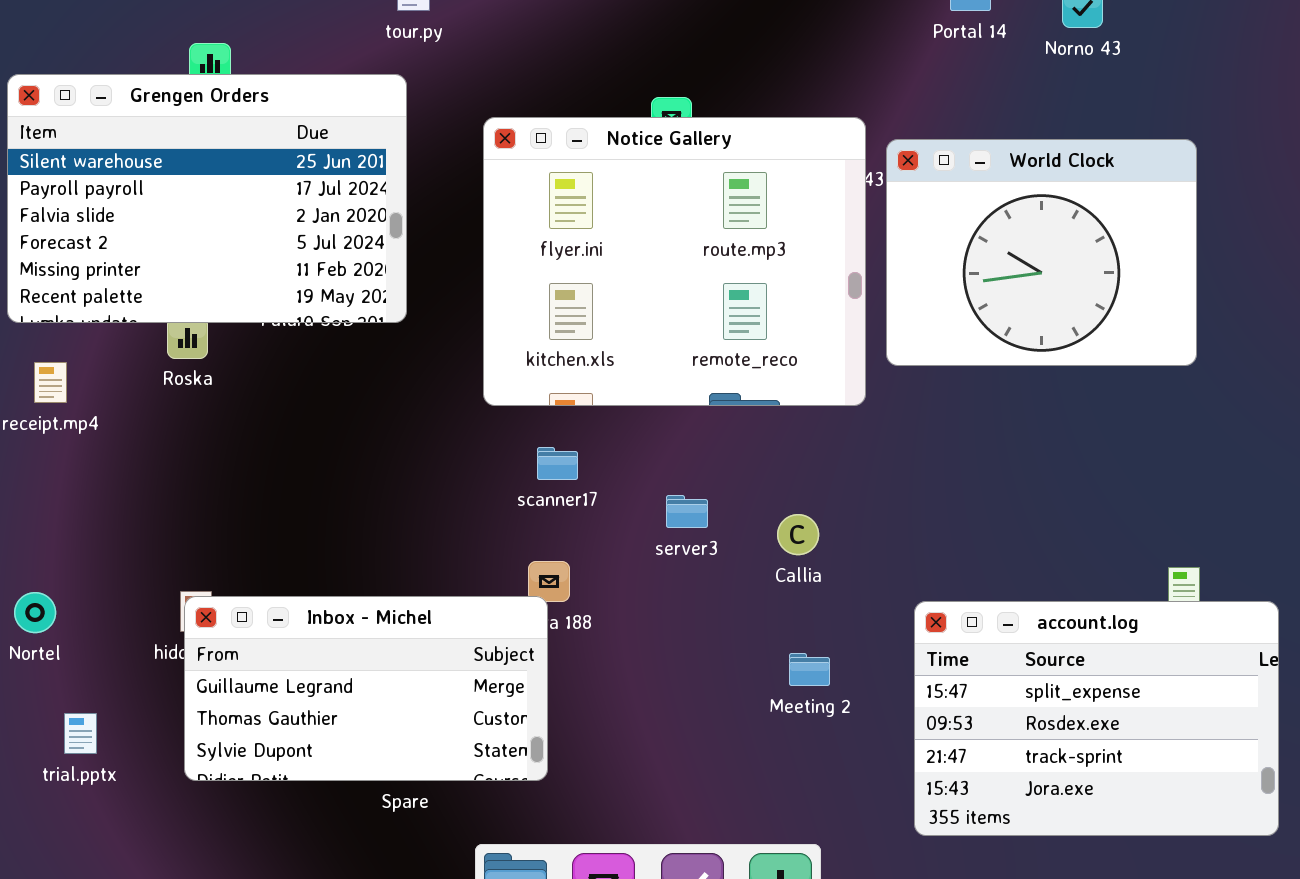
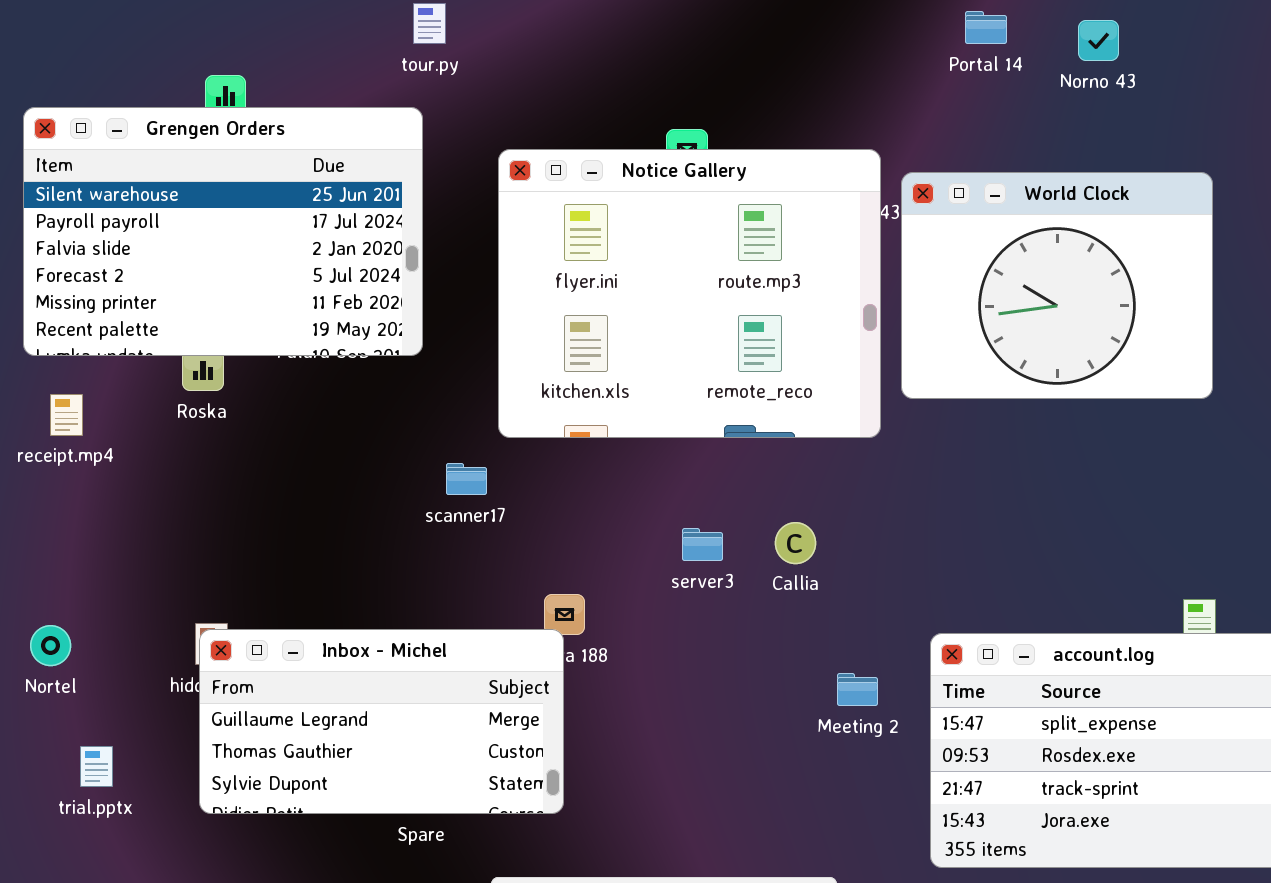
scanner17: [537,447,578,480] -> [446,463,487,495], moved
Callia: [777,514,819,555] -> [775,522,816,564], moved
Meeting 2: [789,653,830,686] -> [837,673,878,706], moved

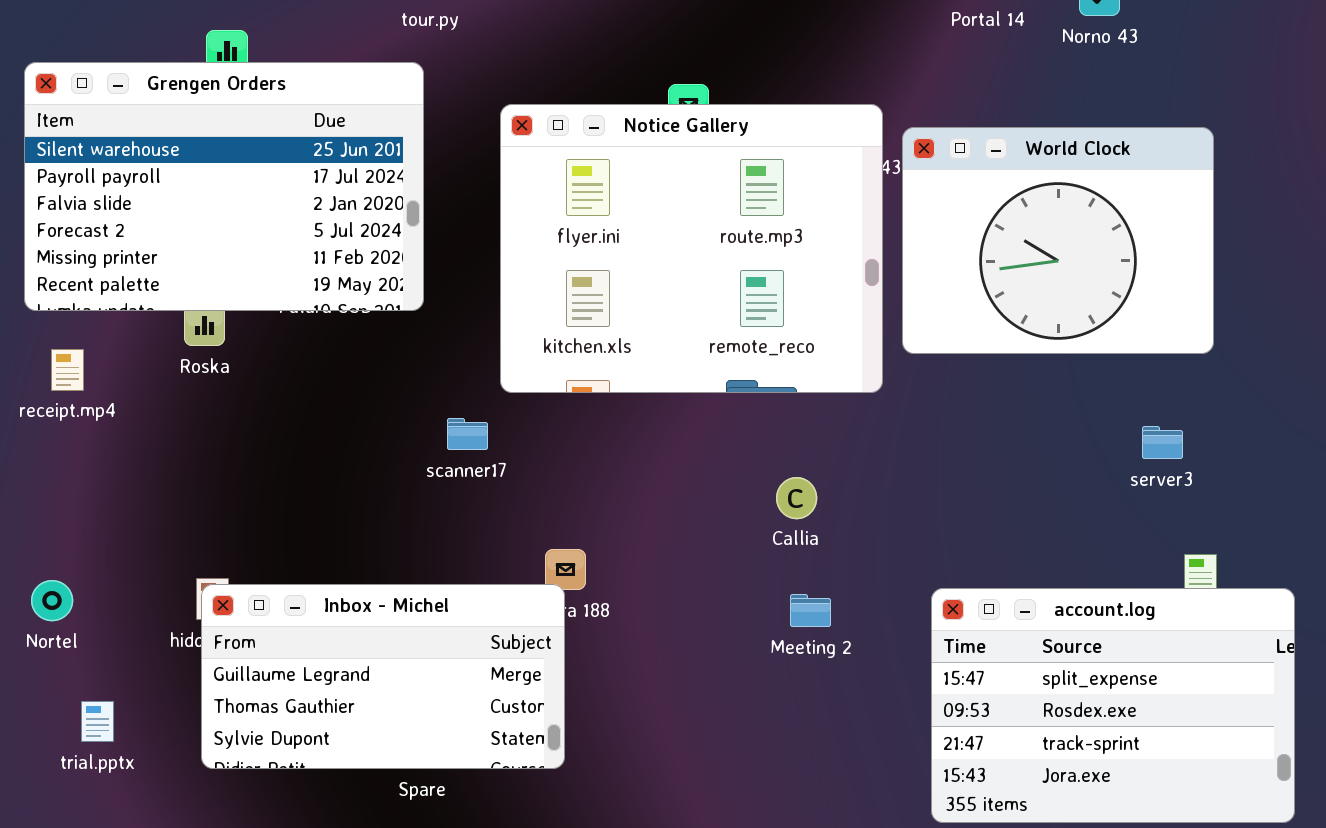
server3: [682,528,723,561] -> [1142,426,1183,459], moved
Meeting 2: [837,673,878,706] -> [790,594,831,627], moved

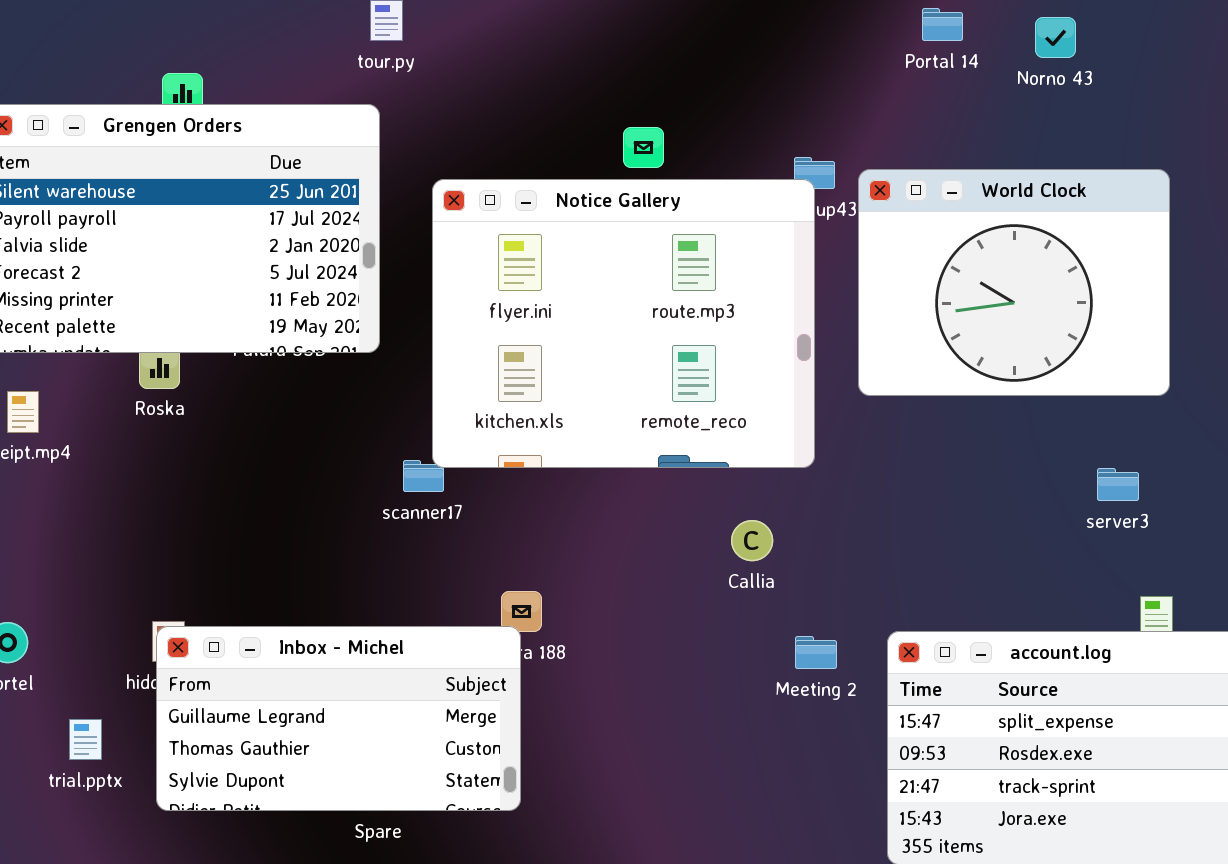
Notice Gallery: [500,104,883,393] -> [432,179,815,468], moved
Meeting 2: [790,594,831,627] -> [795,636,837,669], moved
trial.pptx: [81,701,114,742] -> [69,719,102,760], moved

